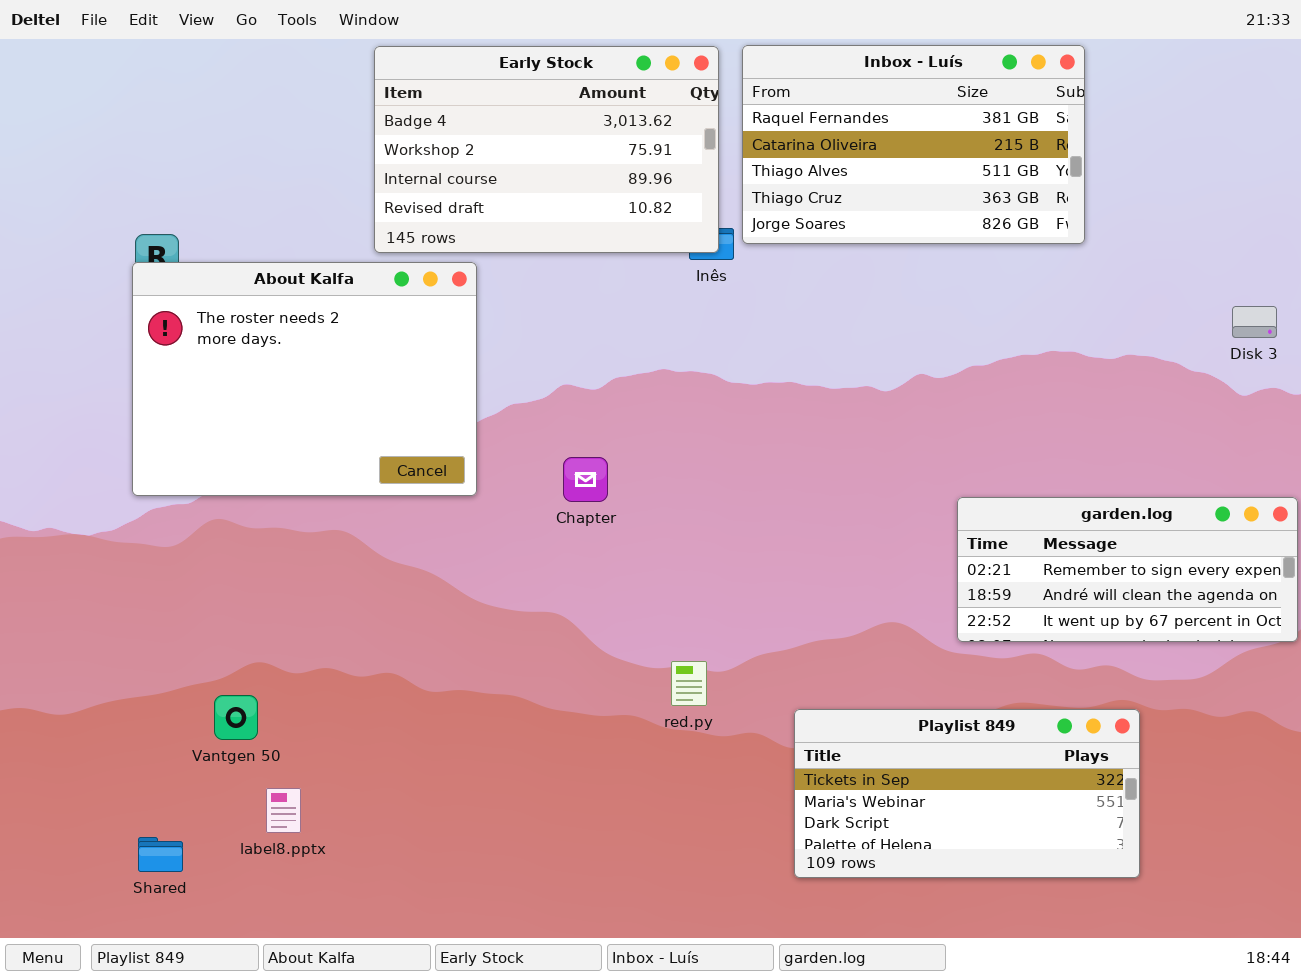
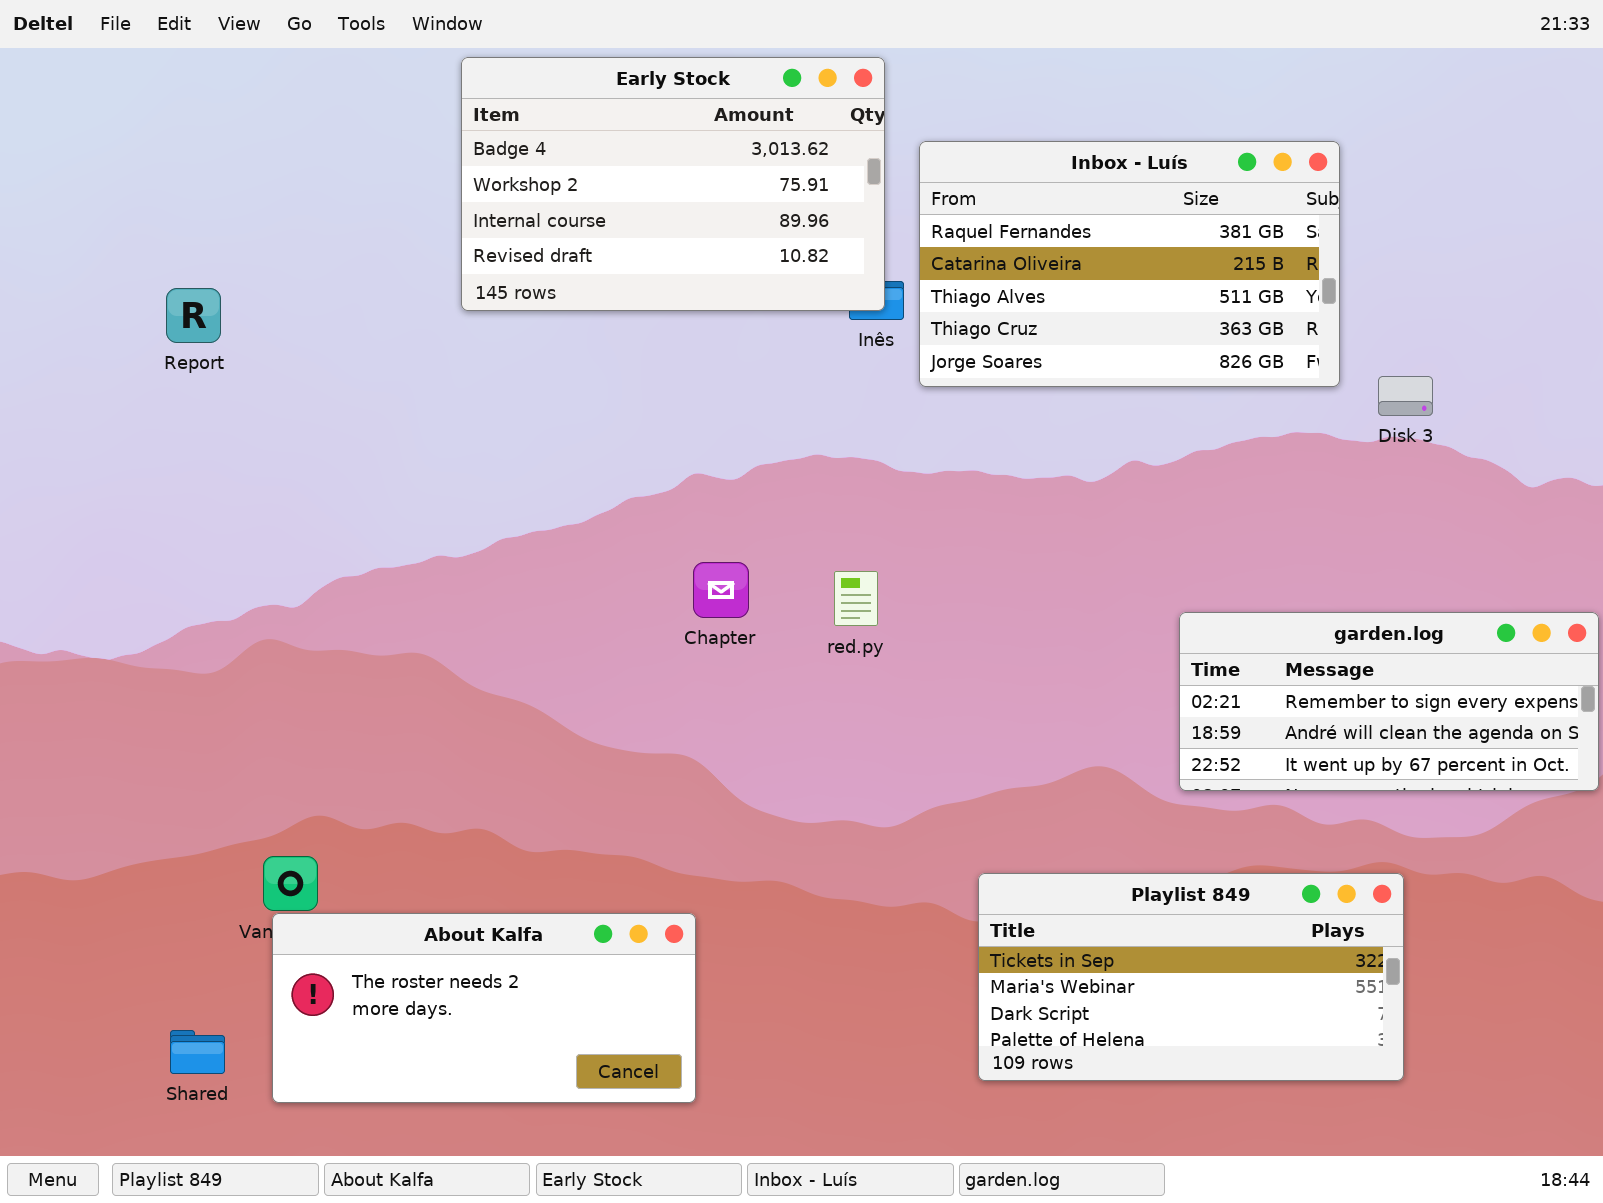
Inbox - Luís: [742,45,1085,244] -> [919,141,1340,387], moved
About Kalfa: [132,262,477,496] -> [272,913,696,1103], moved, resized
Disk 3: [1232,306,1277,338] -> [1378,376,1433,416], moved
red.py: [671,661,707,706] -> [834,571,878,626], moved

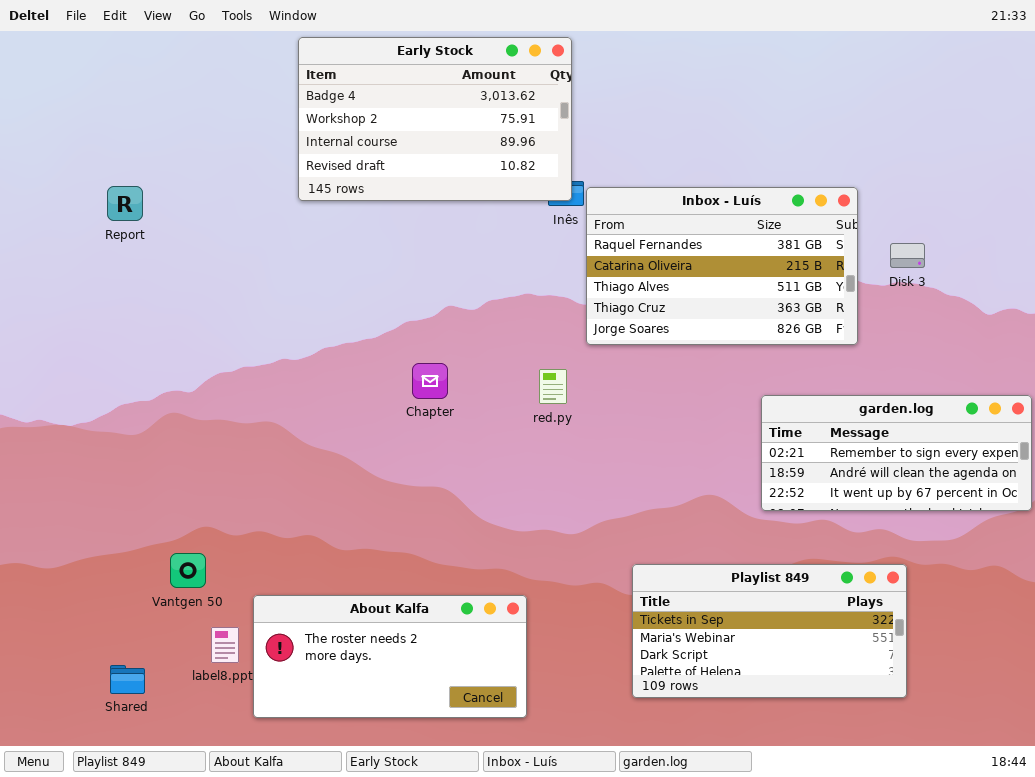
Inbox - Luís: [919,141,1340,387] -> [586,187,858,345], moved
Chapter: [693,562,749,618] -> [412,363,448,399], moved
About Kalfa: [272,913,696,1103] -> [253,595,527,718], moved

